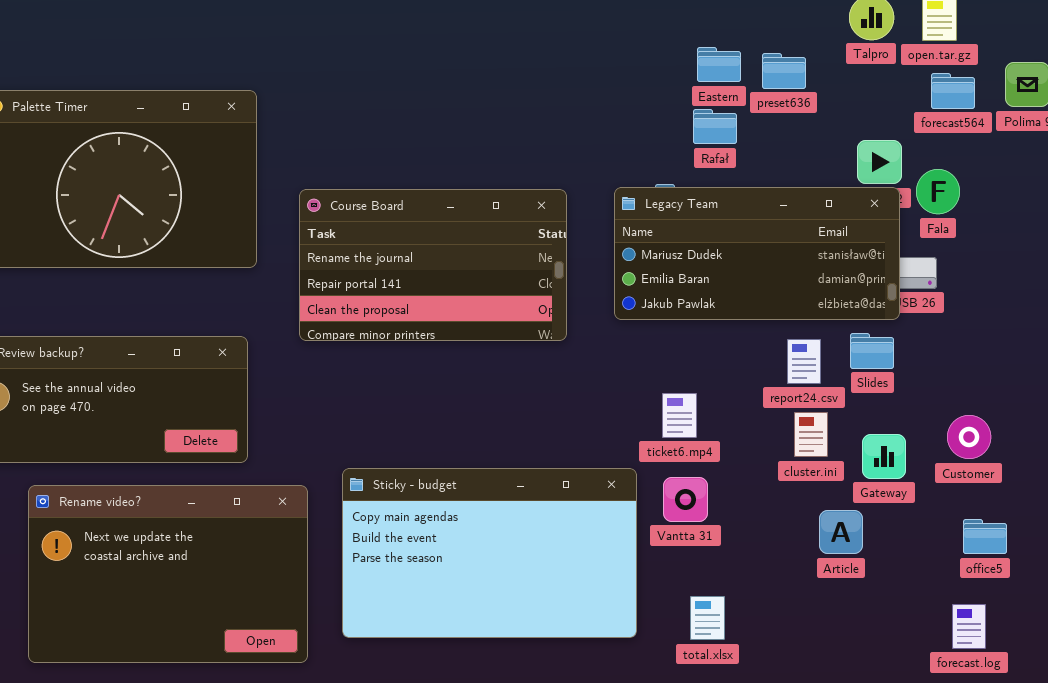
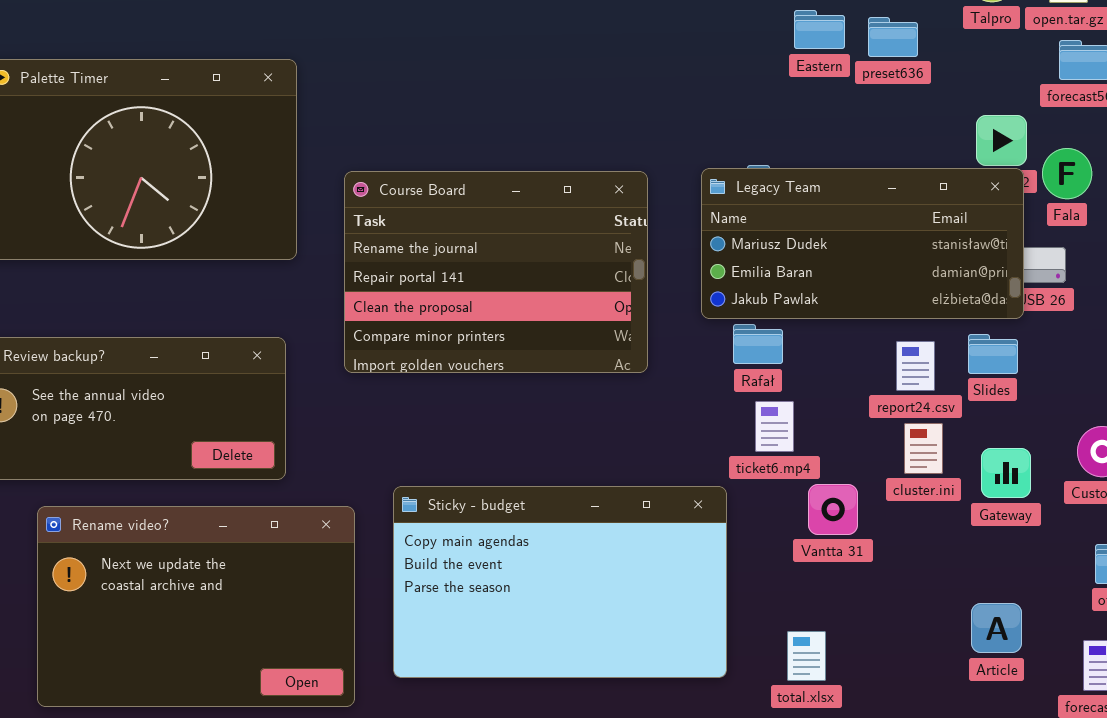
Rafał: [693,109,737,144] -> [733,324,783,364], moved
Course Board: [299,189,567,341] -> [344,171,648,373], resized
Vantta 31: [663,477,708,522] -> [808,484,858,535], moved
Article: [819,510,863,554] -> [971,603,1022,653], moved

